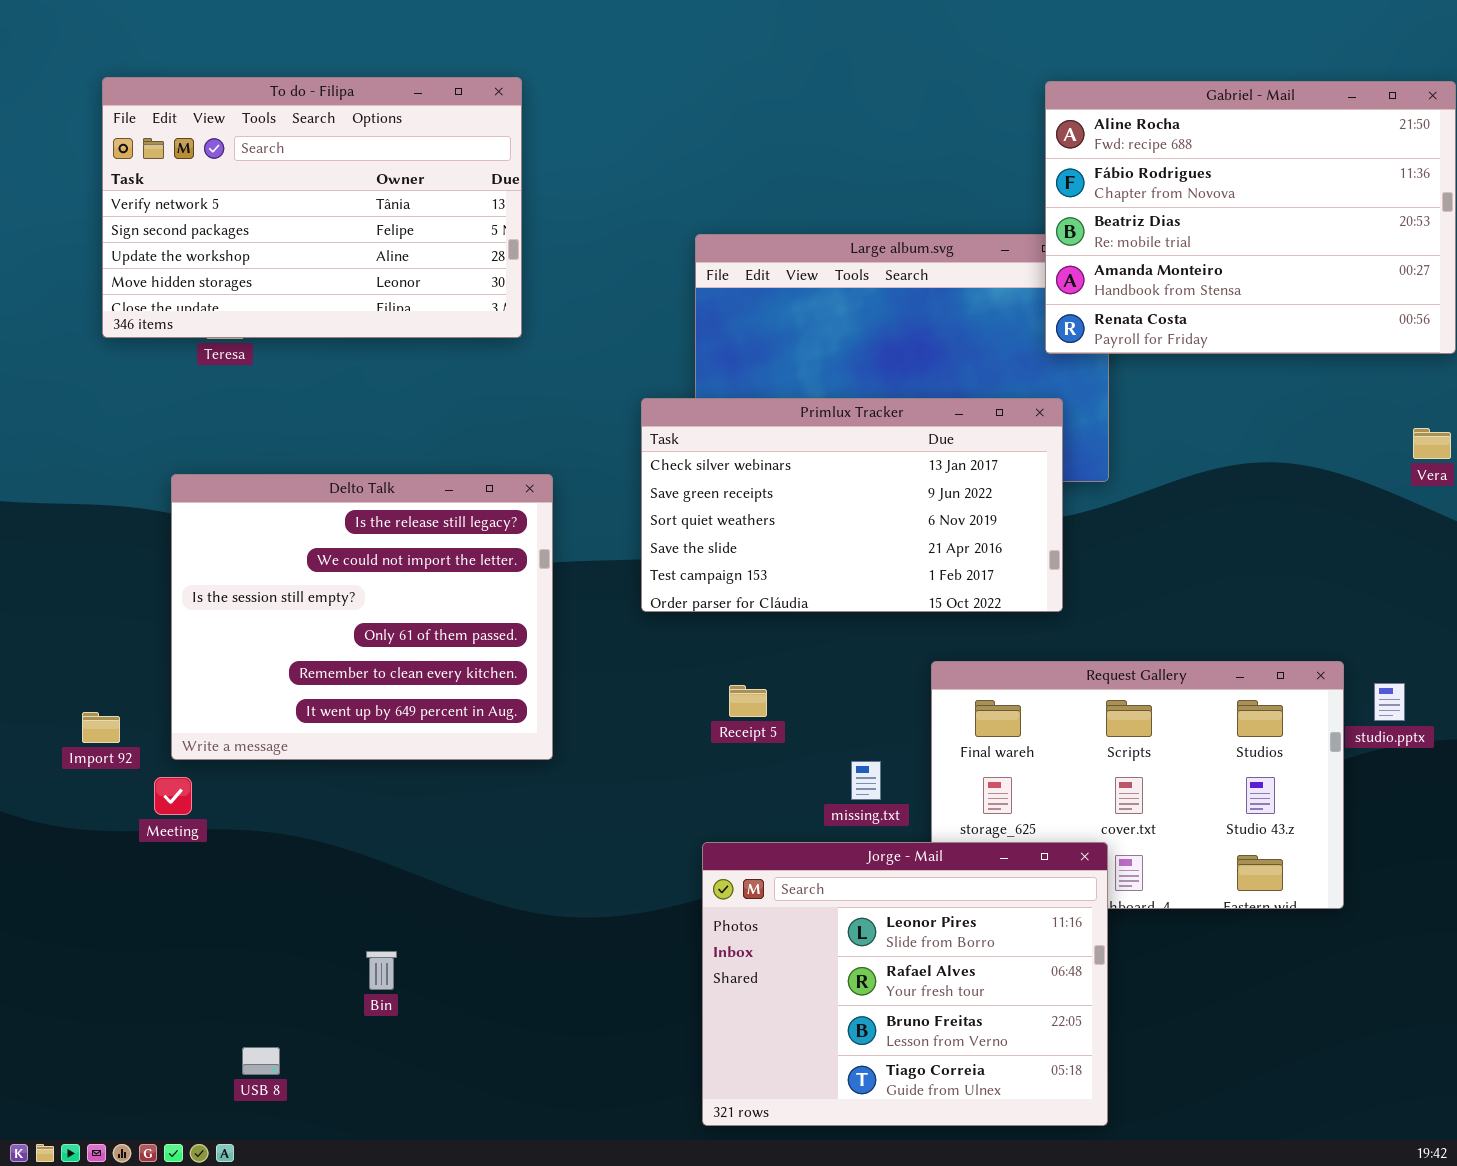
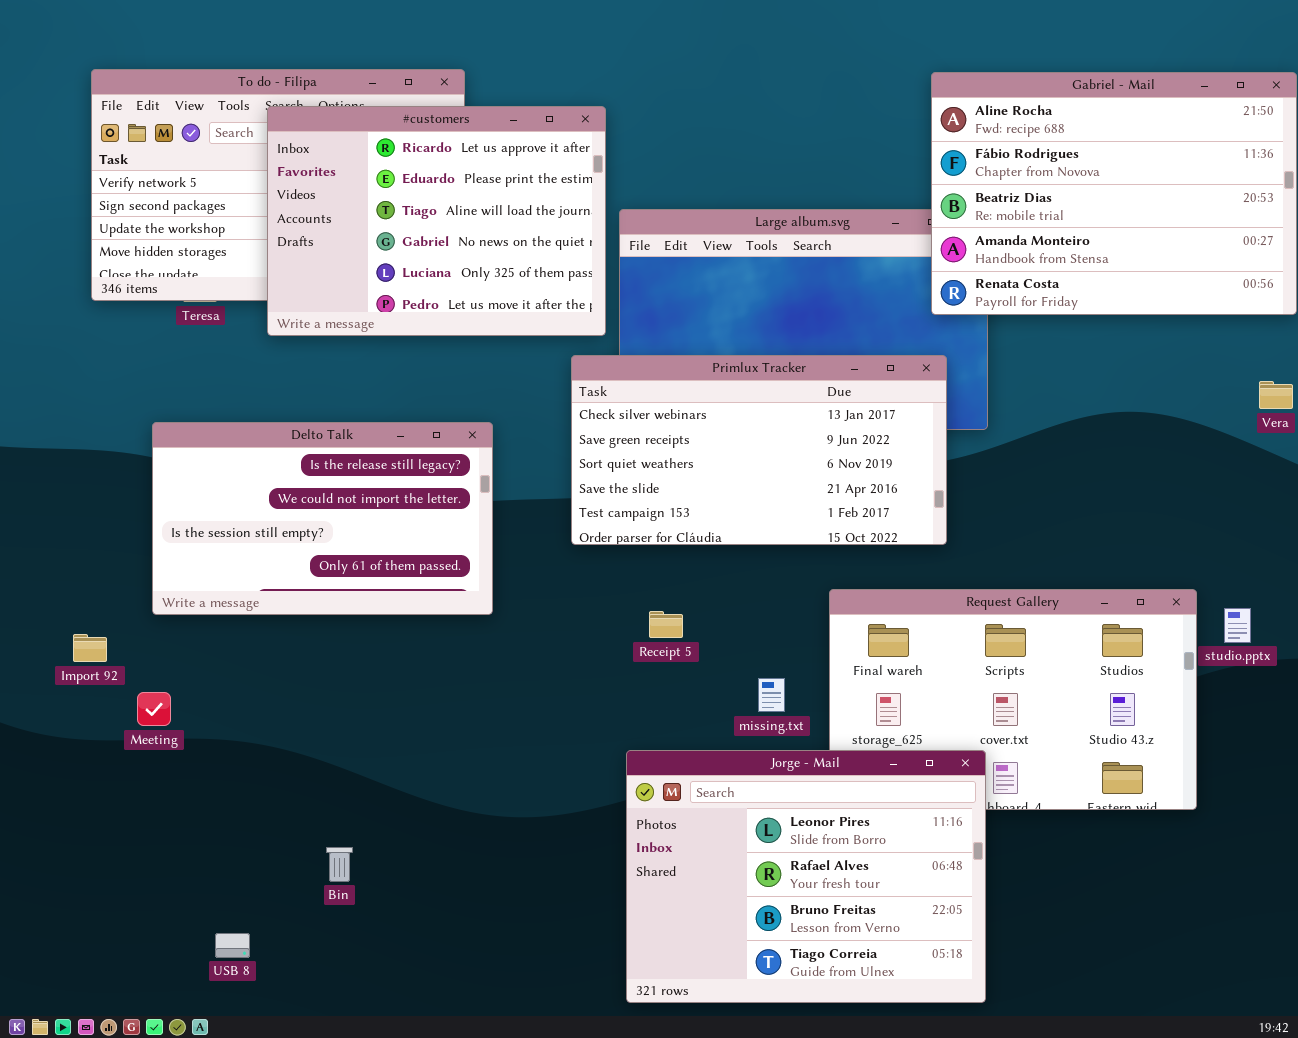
#customers: none -> [267,106,606,336], opened
Delto Talk: [171,474,553,760] -> [152,422,493,615], resized

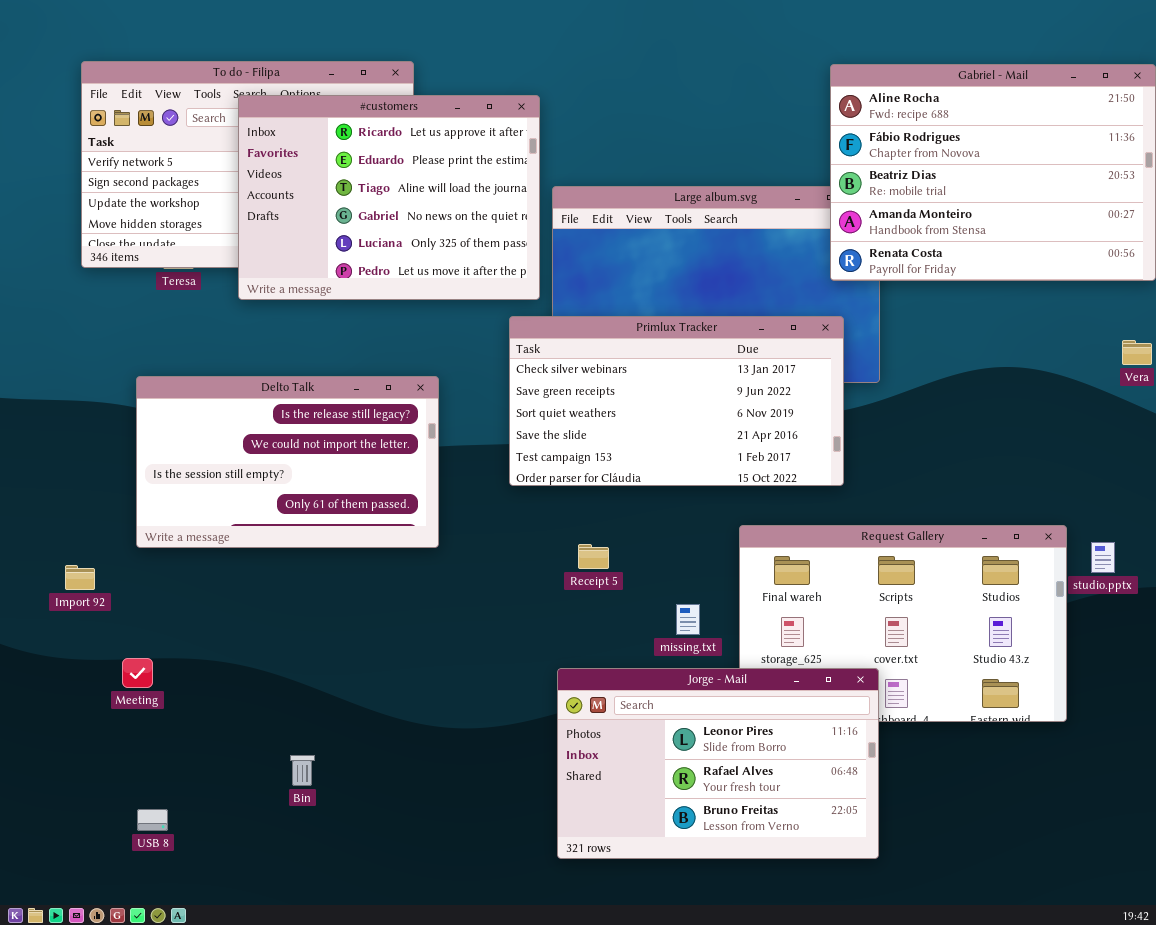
Meeting: [137,692,171,726] -> [122,658,153,688], moved
Jorge - Mail: [626,750,986,1003] -> [557,668,879,859], resized
USB 8: [215,933,250,958] -> [137,809,168,831], moved

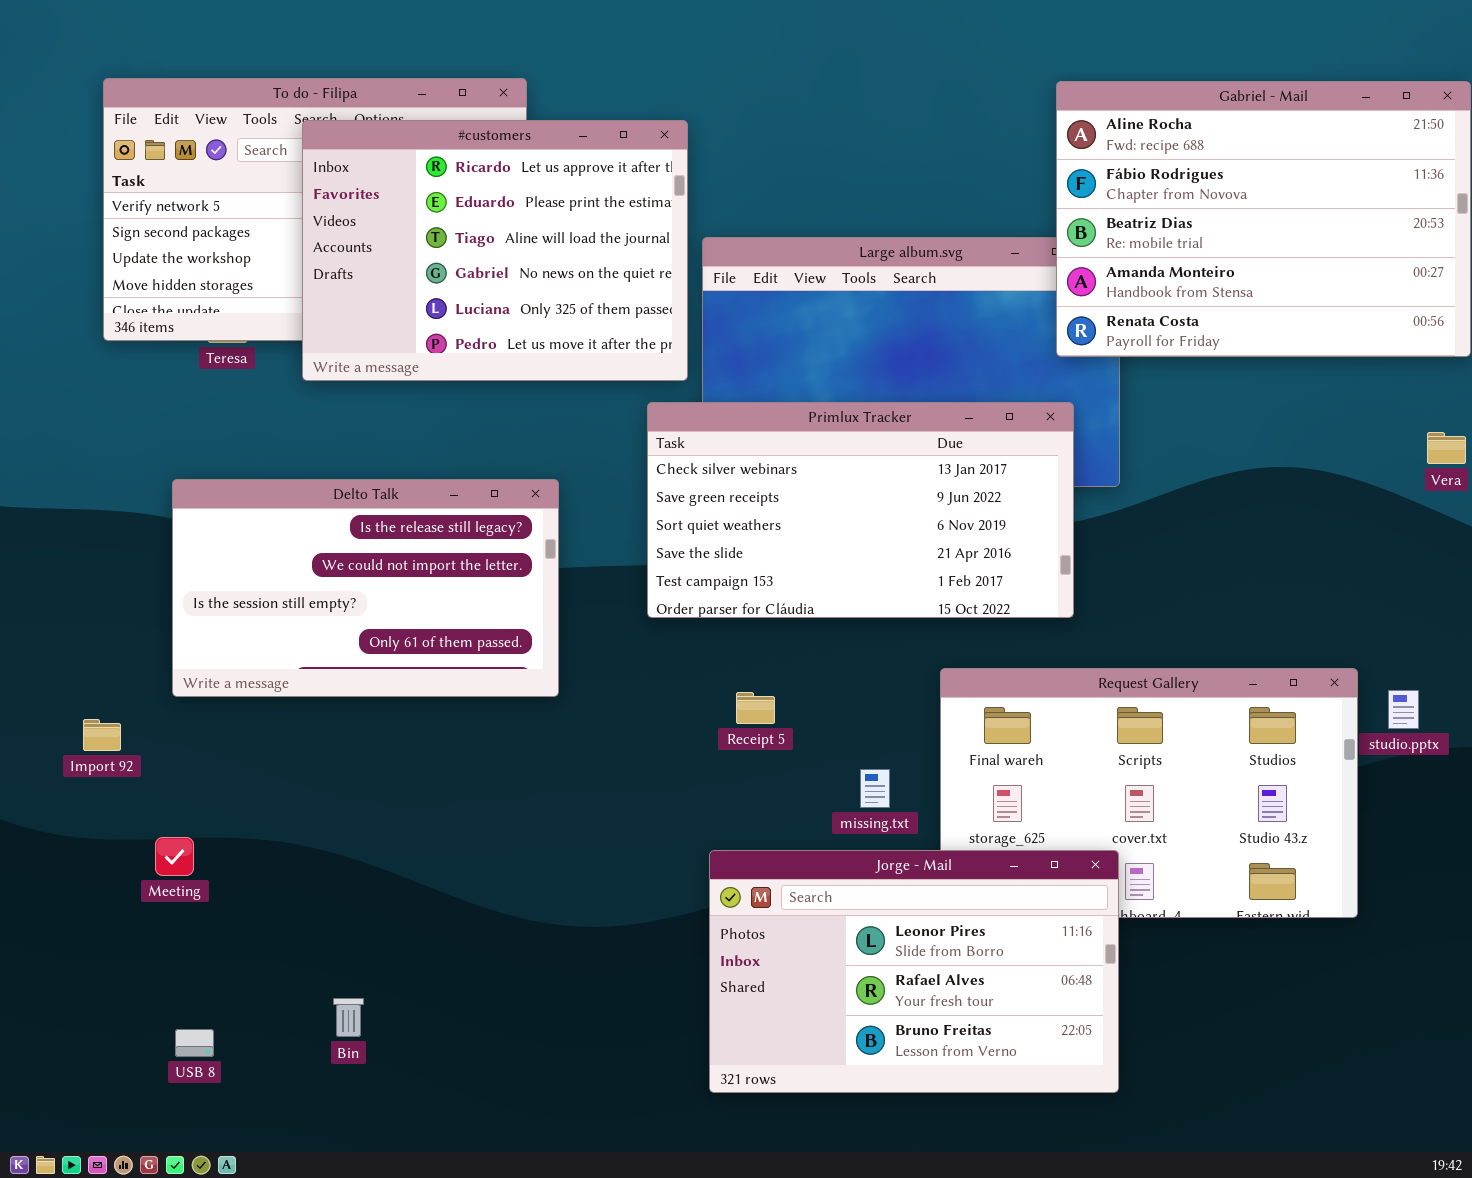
Bin: [290,755,315,786] -> [333,998,364,1037], moved

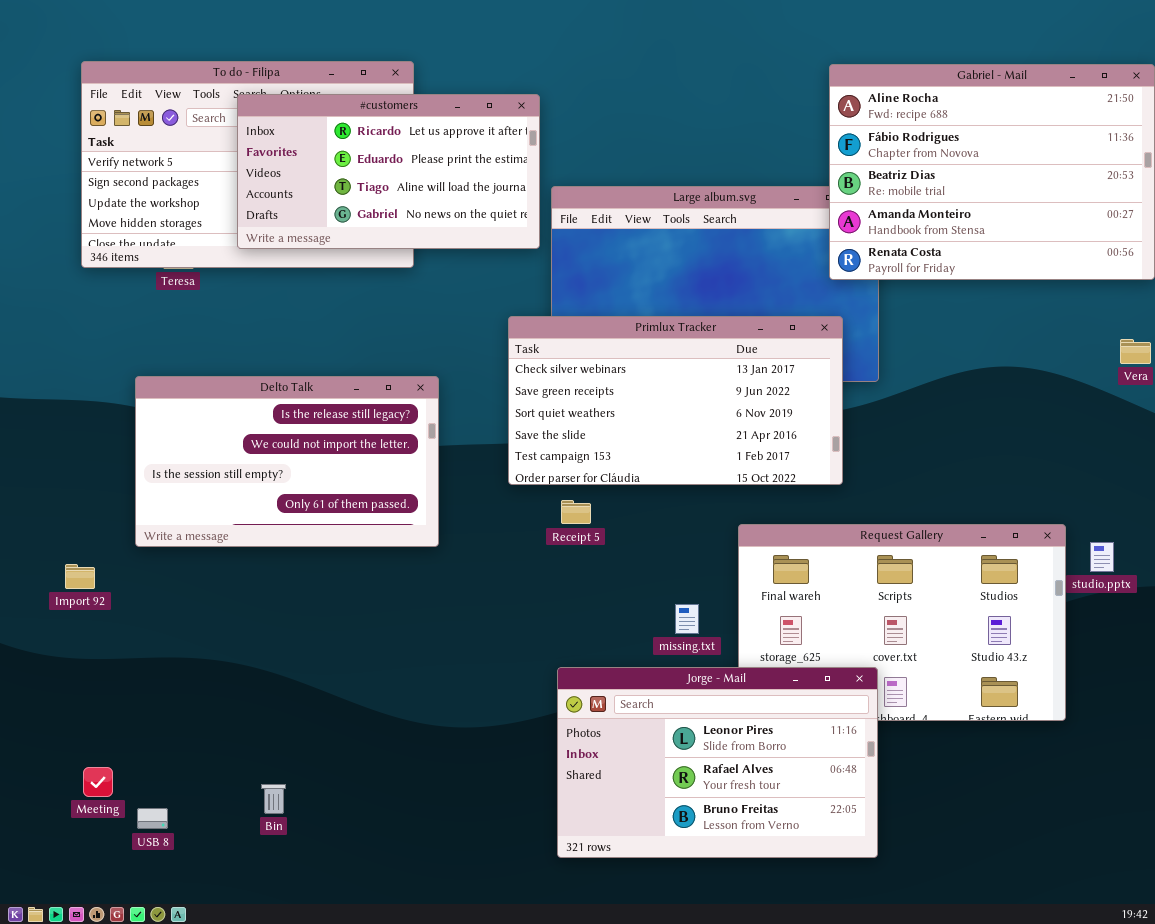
#customers: [302,120,688,381] -> [237,94,540,249], resized
Receipt 5: [736,692,775,724] -> [561,500,591,524], moved
Meeting: [155,837,194,876] -> [83,767,113,797], moved

